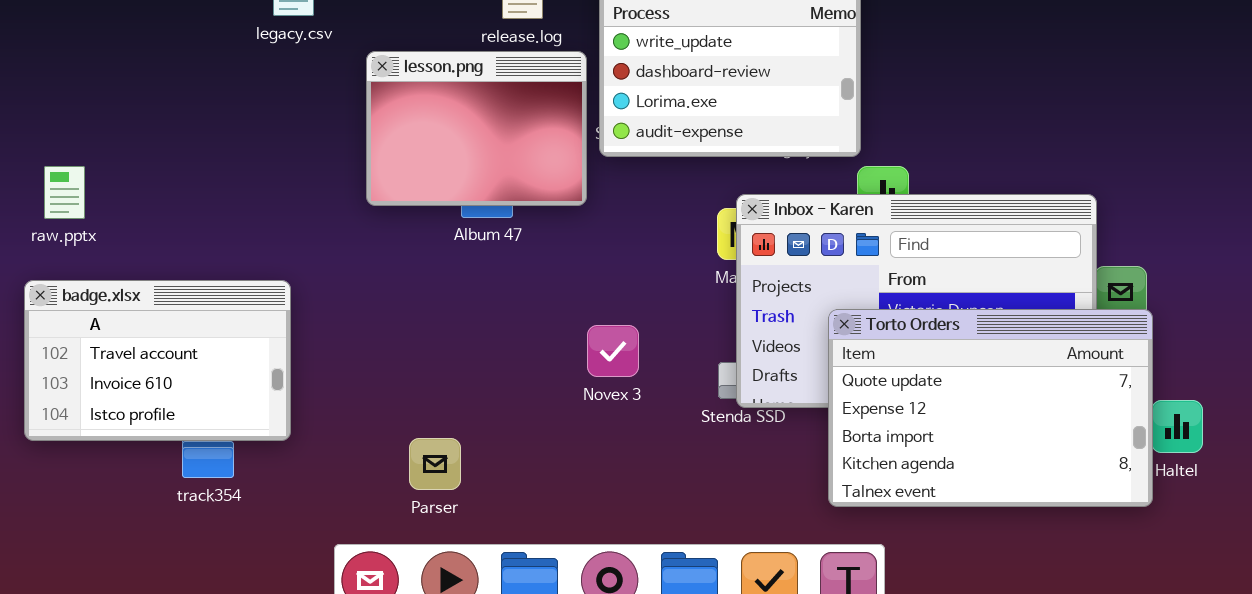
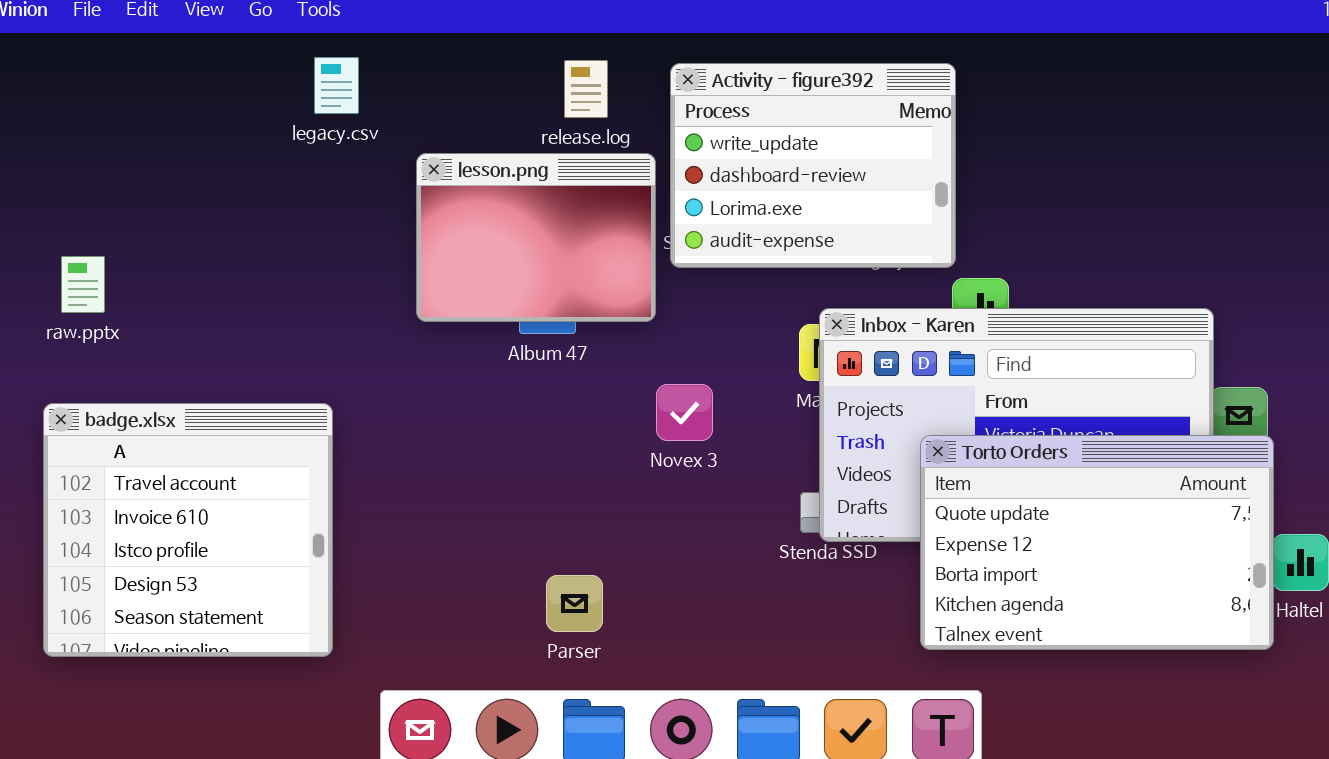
raw.pptx: [44,166,85,219] -> [61,256,105,313], moved
badge.xlsx: [24,280,291,441] -> [43,403,333,657], resized
Novex 3: [587,325,639,377] -> [656,384,713,441], moved
Parser: [409,438,461,490] -> [546,575,603,632], moved

